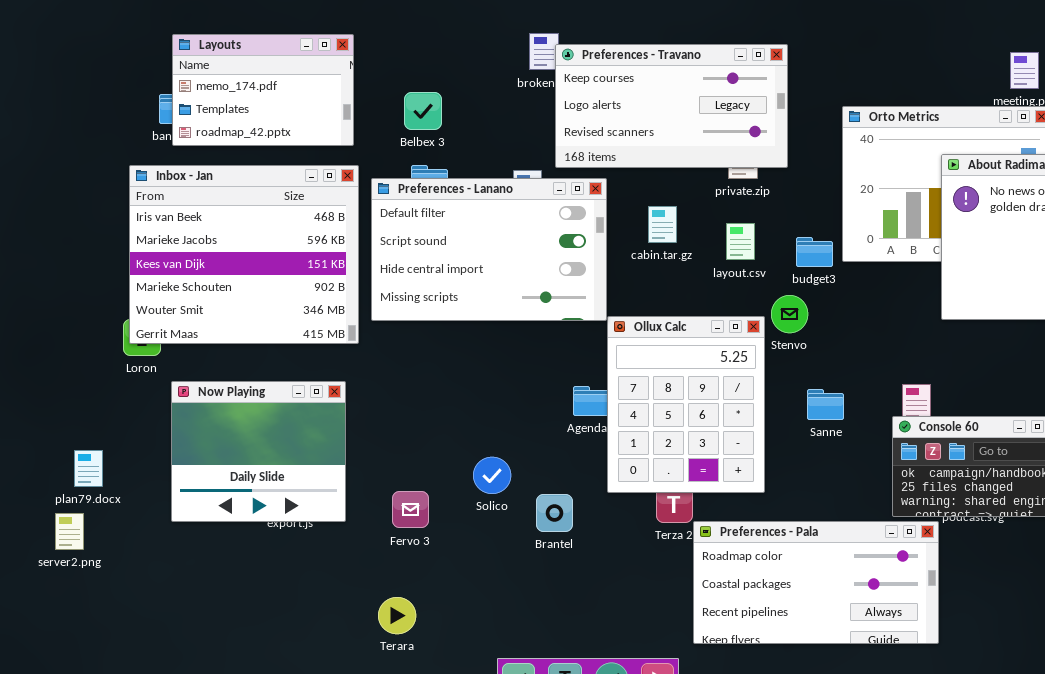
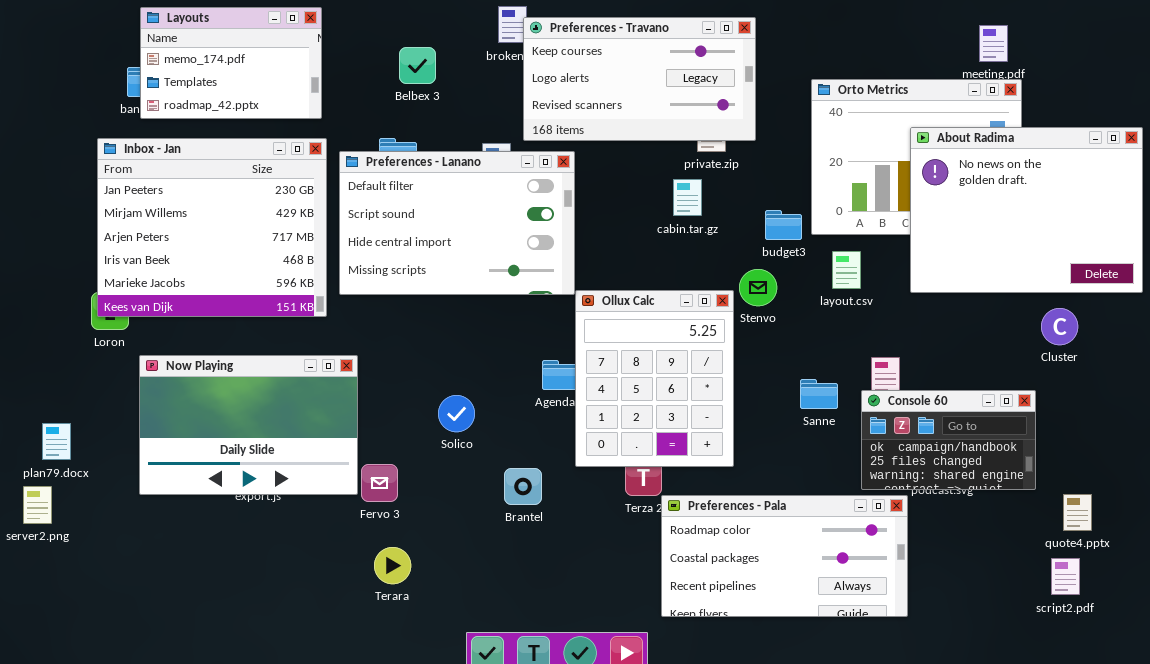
Belbex 3: [404,92,442,130] -> [399,47,436,84], moved
Inbox - Jan: [129,165,359,344] -> [97,138,327,317], scrolled up 3 rows
cabin.tar.gz: [648,206,677,243] -> [673,179,702,216], moved
layout.csv: [726,223,755,260] -> [832,251,861,289], moved
Now Playing: [171,381,346,522] -> [139,355,358,495], resized
Sanne: [807,389,844,420] -> [800,379,838,409], moved
Solico: [473,457,511,494] -> [438,395,475,432], moved
Terara: [378,597,416,634] -> [374,547,411,584], moved

